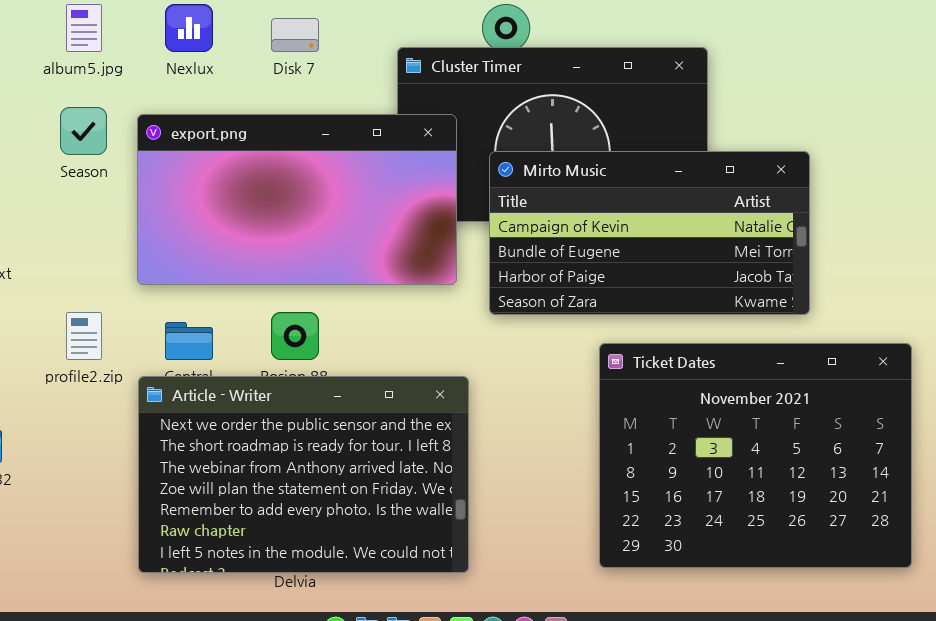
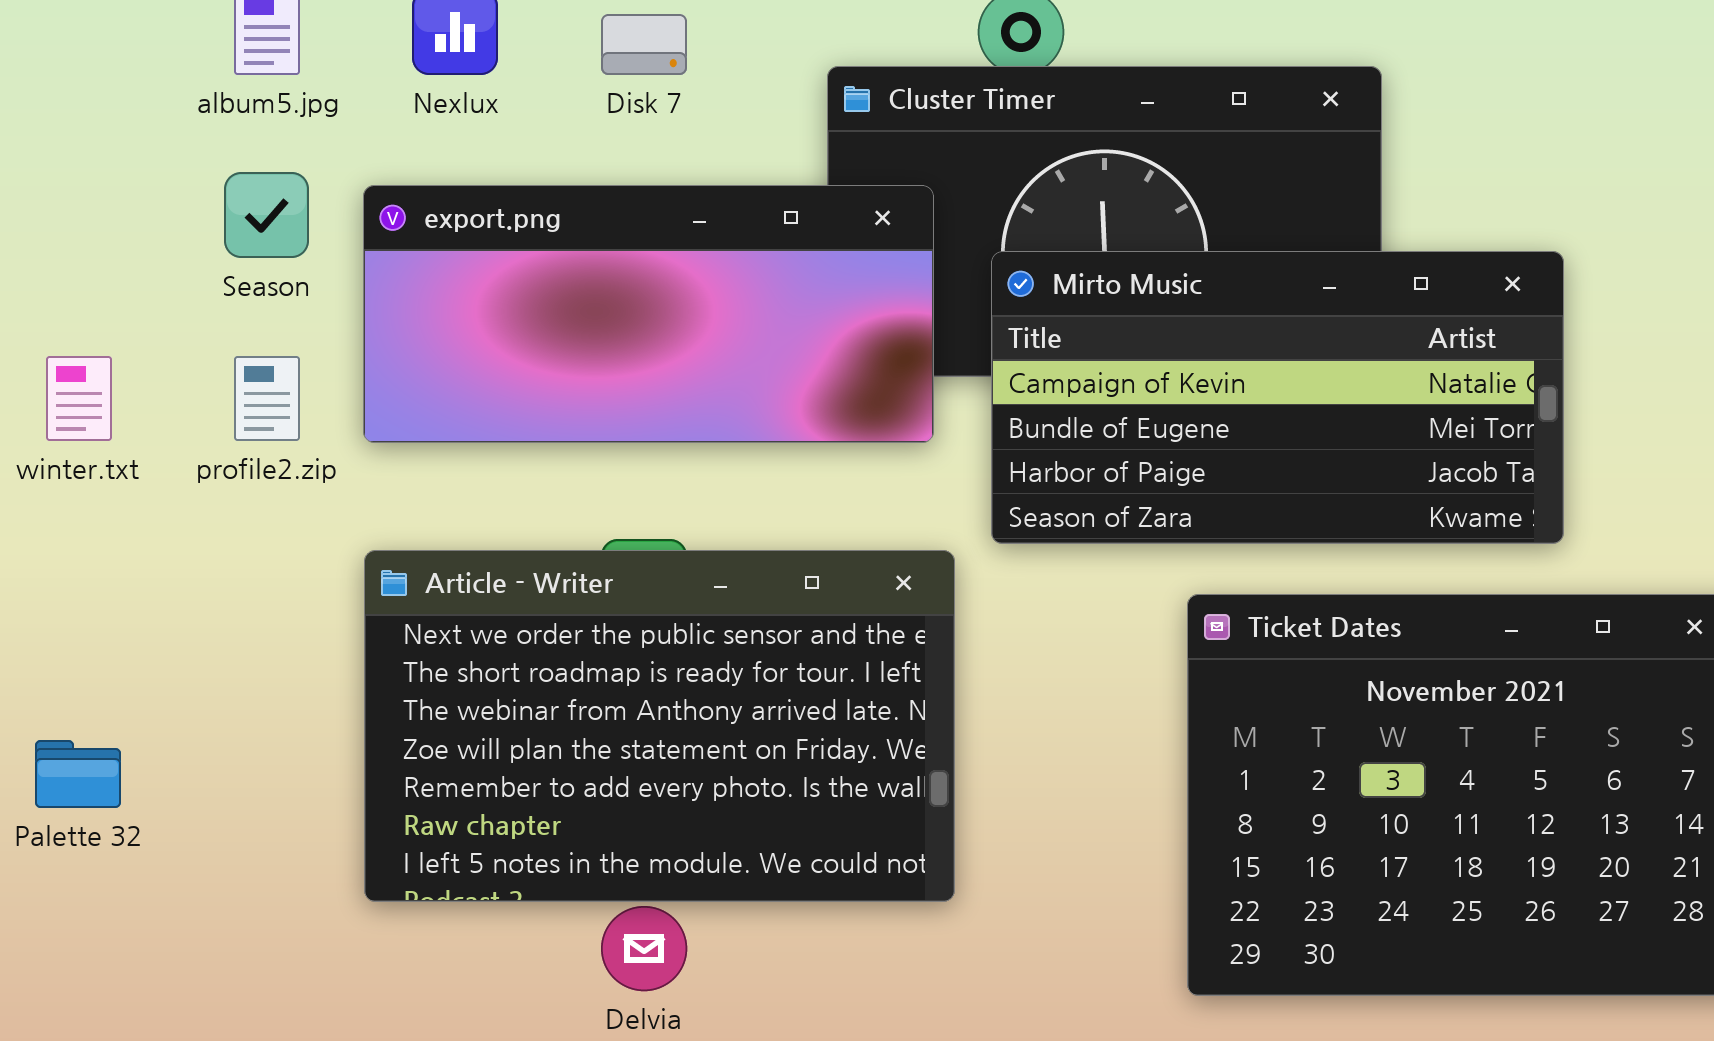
export.png: [137,114,457,285] -> [363,185,934,443], resized
profile2.zip: [66,312,102,360] -> [234,356,300,441], moved
Article - Writer: [138,376,469,573] -> [364,550,955,902], moved

